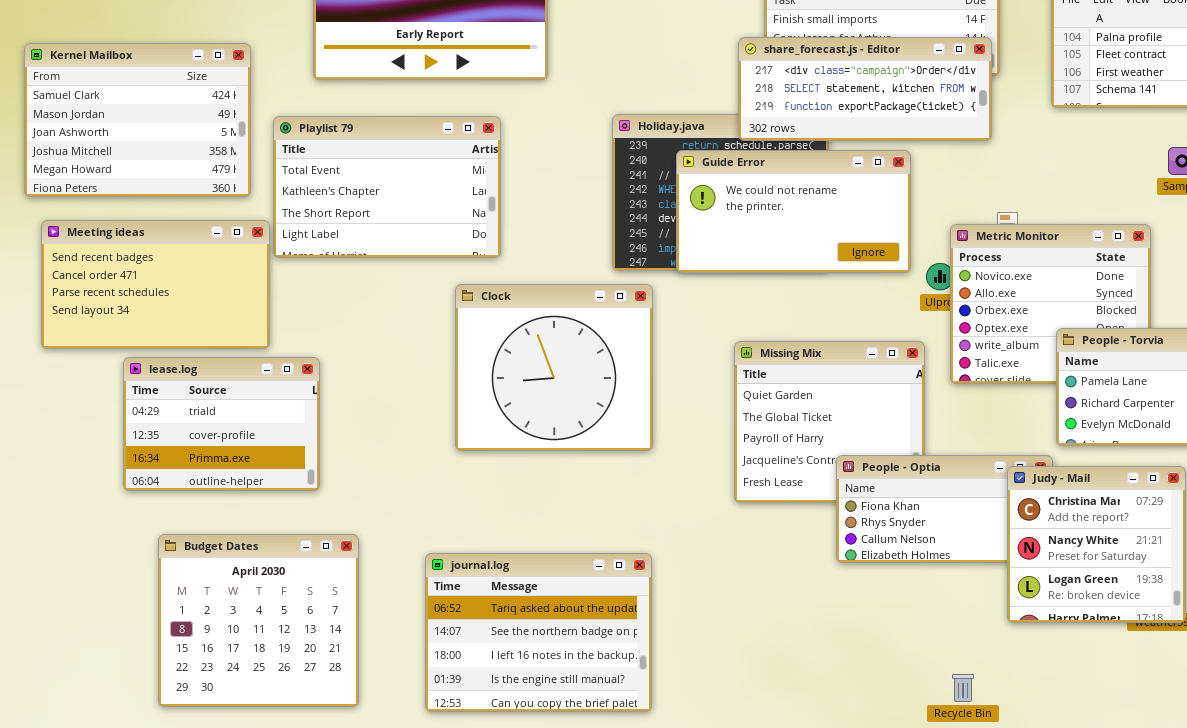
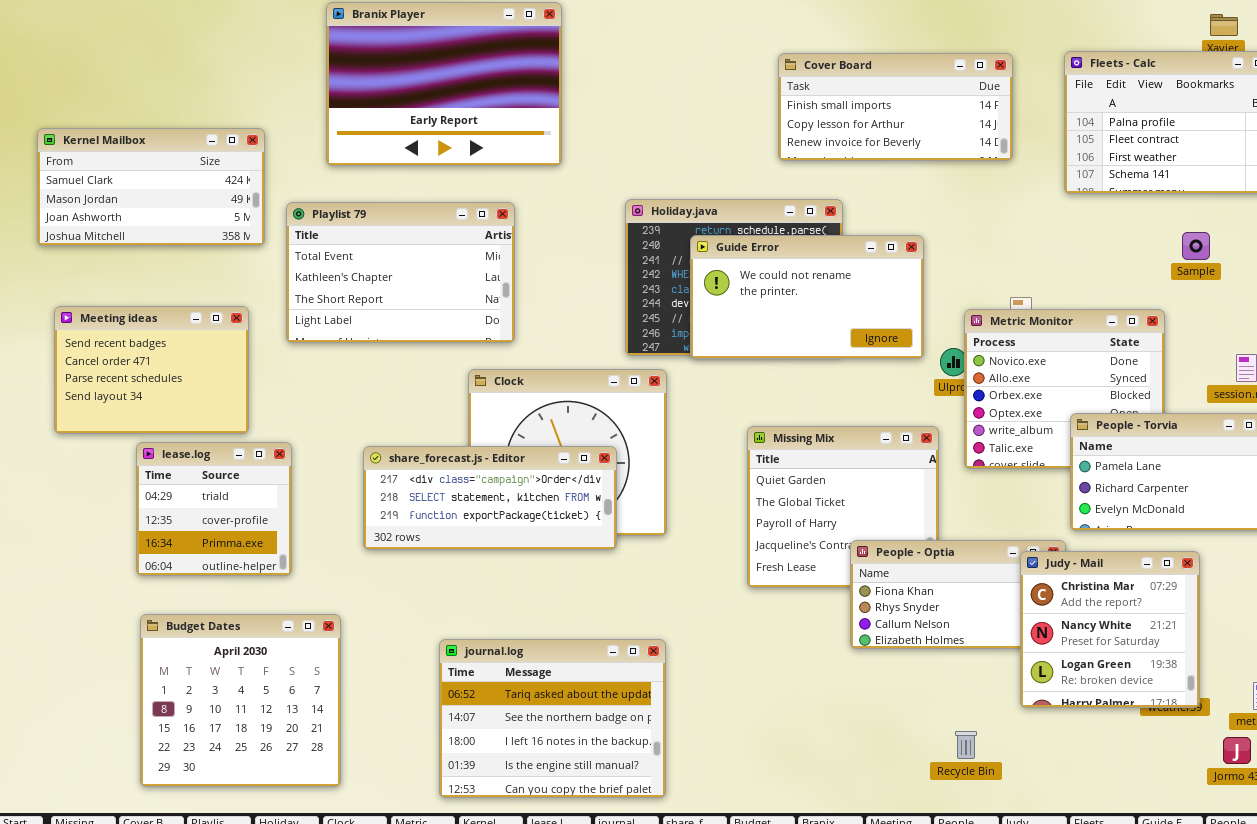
share_forecast.js - Editor: [738,37,992,141] -> [363,446,617,550], moved
Kernel Mailbox: [24,43,251,197] -> [37,128,265,246], resized
Meeting ideas: [41,220,270,349] -> [54,306,249,434], resized
lease.log: [123,357,320,491] -> [136,442,292,576], resized
Budget Dates: [158,534,359,707] -> [140,614,341,787], moved
Recycle Bin: [952,674,974,702] -> [955,731,977,759], moved

